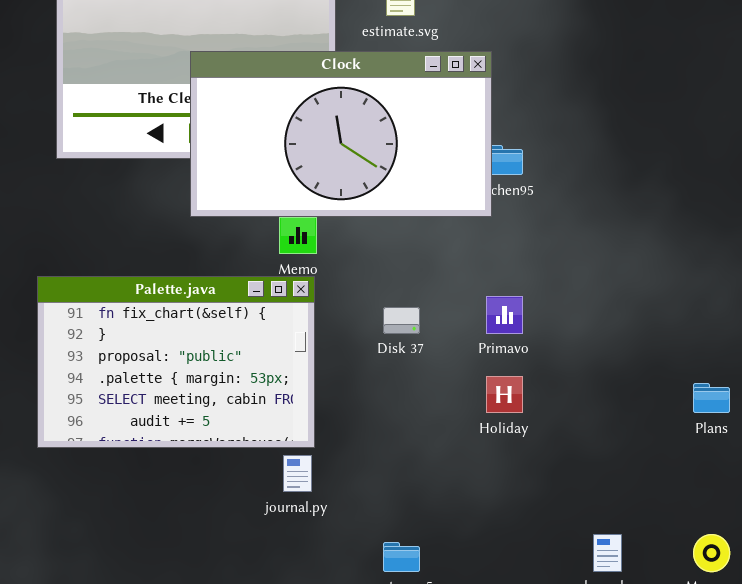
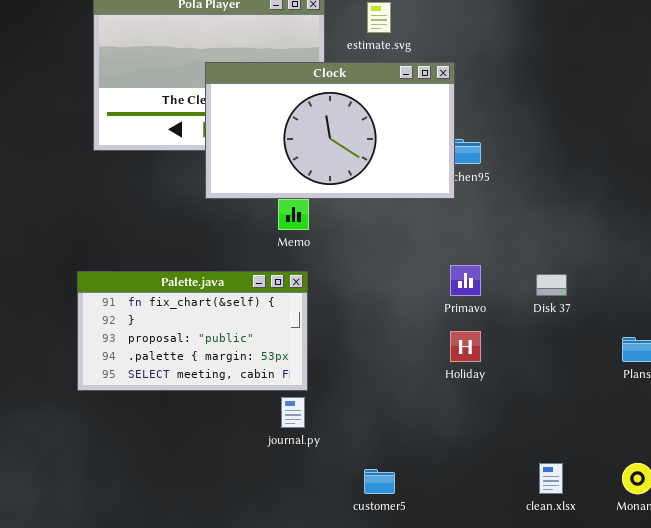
Palette.java: [37,276,315,448] -> [77,271,308,391], resized
Disk 37: [383,307,420,334] -> [536,274,567,296], moved

